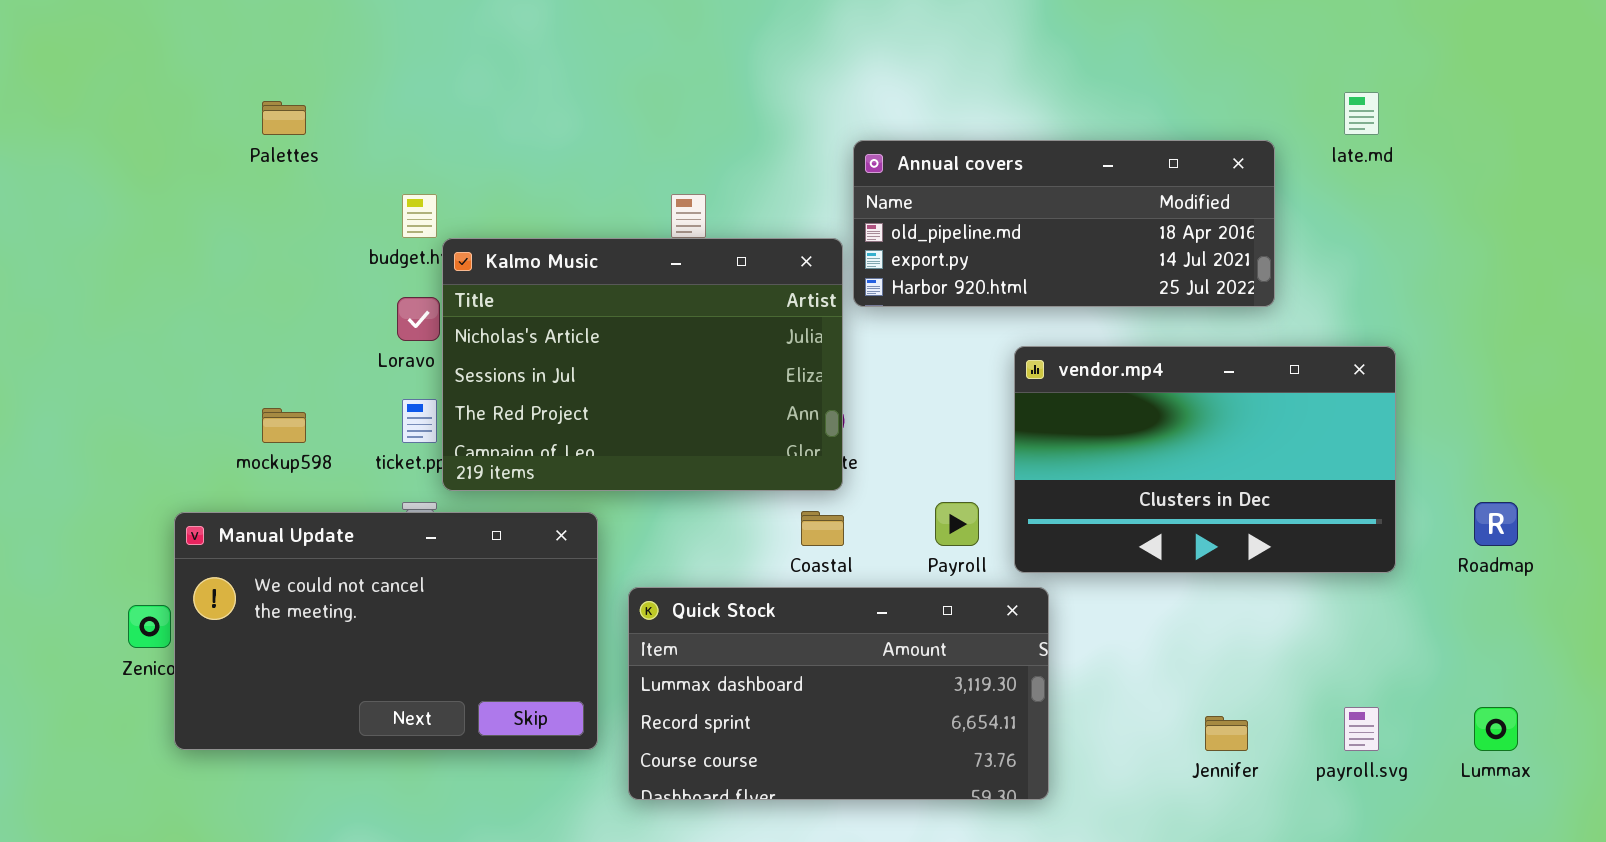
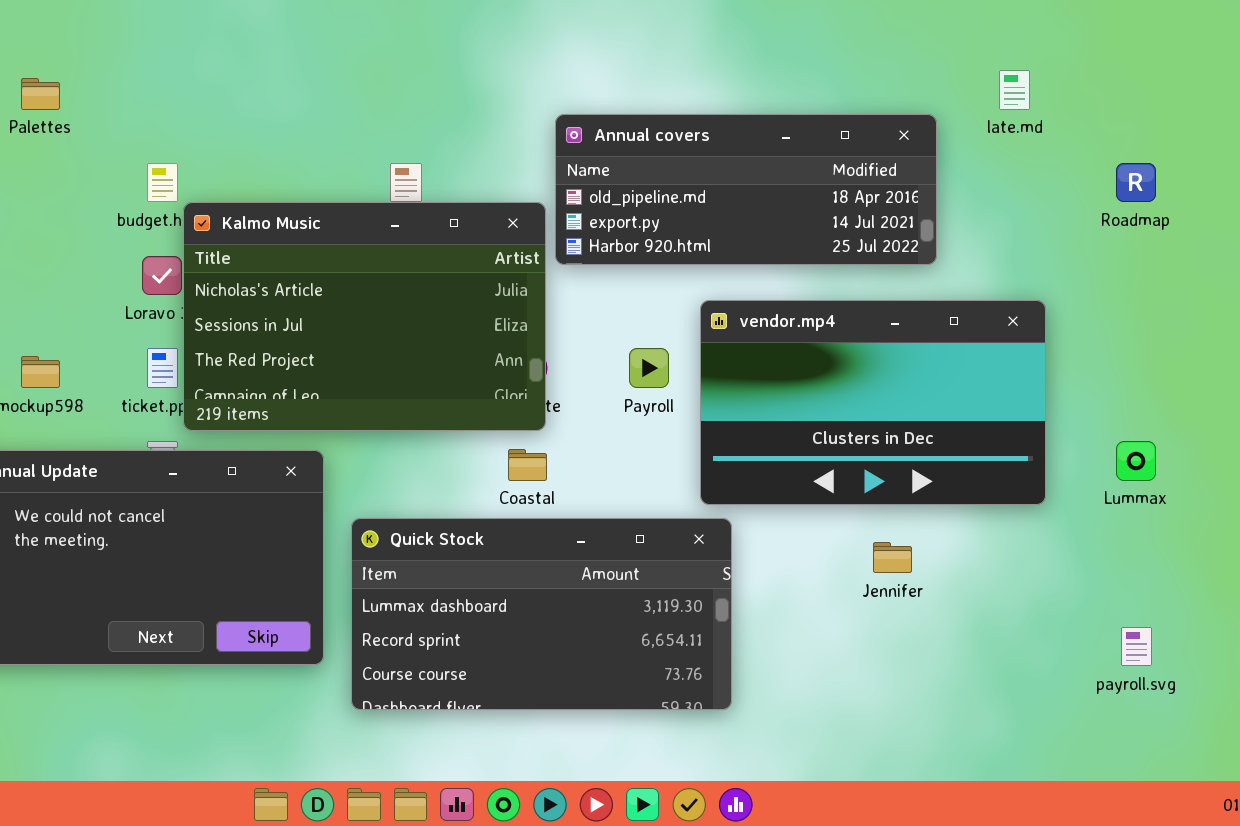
Payroll: [935,502,979,546] -> [629,348,669,388], moved
Roadmap: [1474,502,1518,546] -> [1116,163,1156,202], moved
payroll.svg: [1344,707,1379,751] -> [1121,627,1152,666], moved
Lummax: [1474,707,1518,751] -> [1116,441,1156,481], moved
Jennifer: [1205,716,1248,751] -> [873,542,912,573], moved

